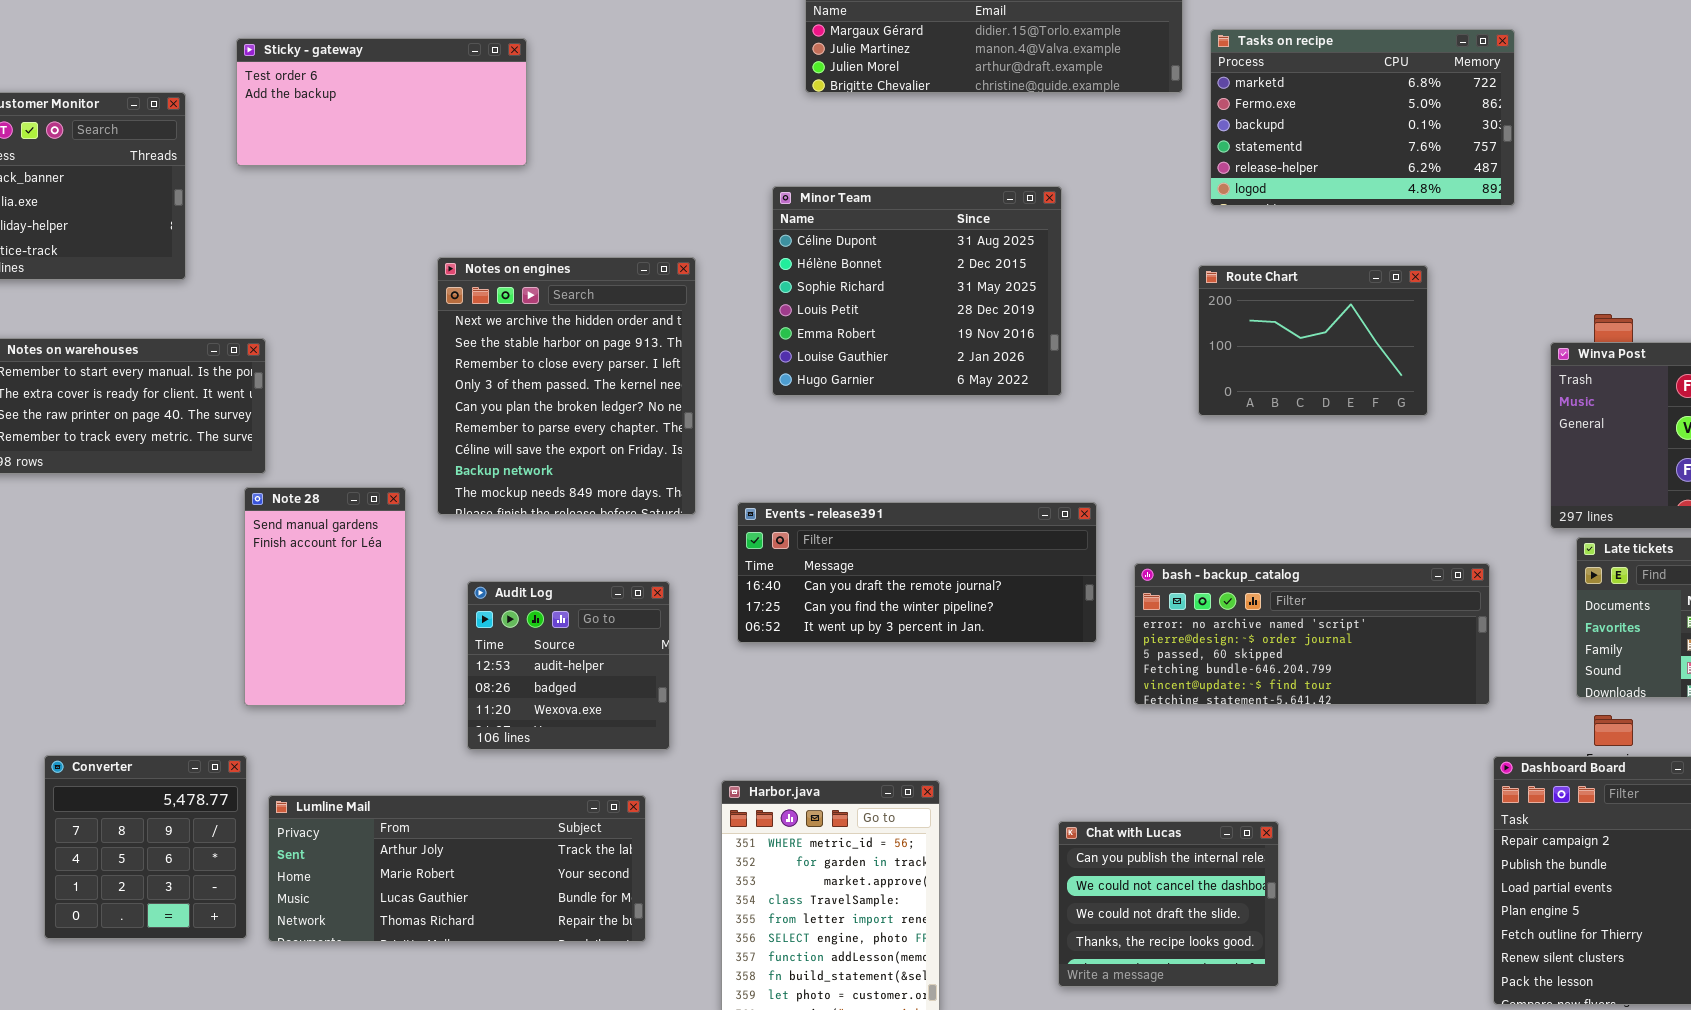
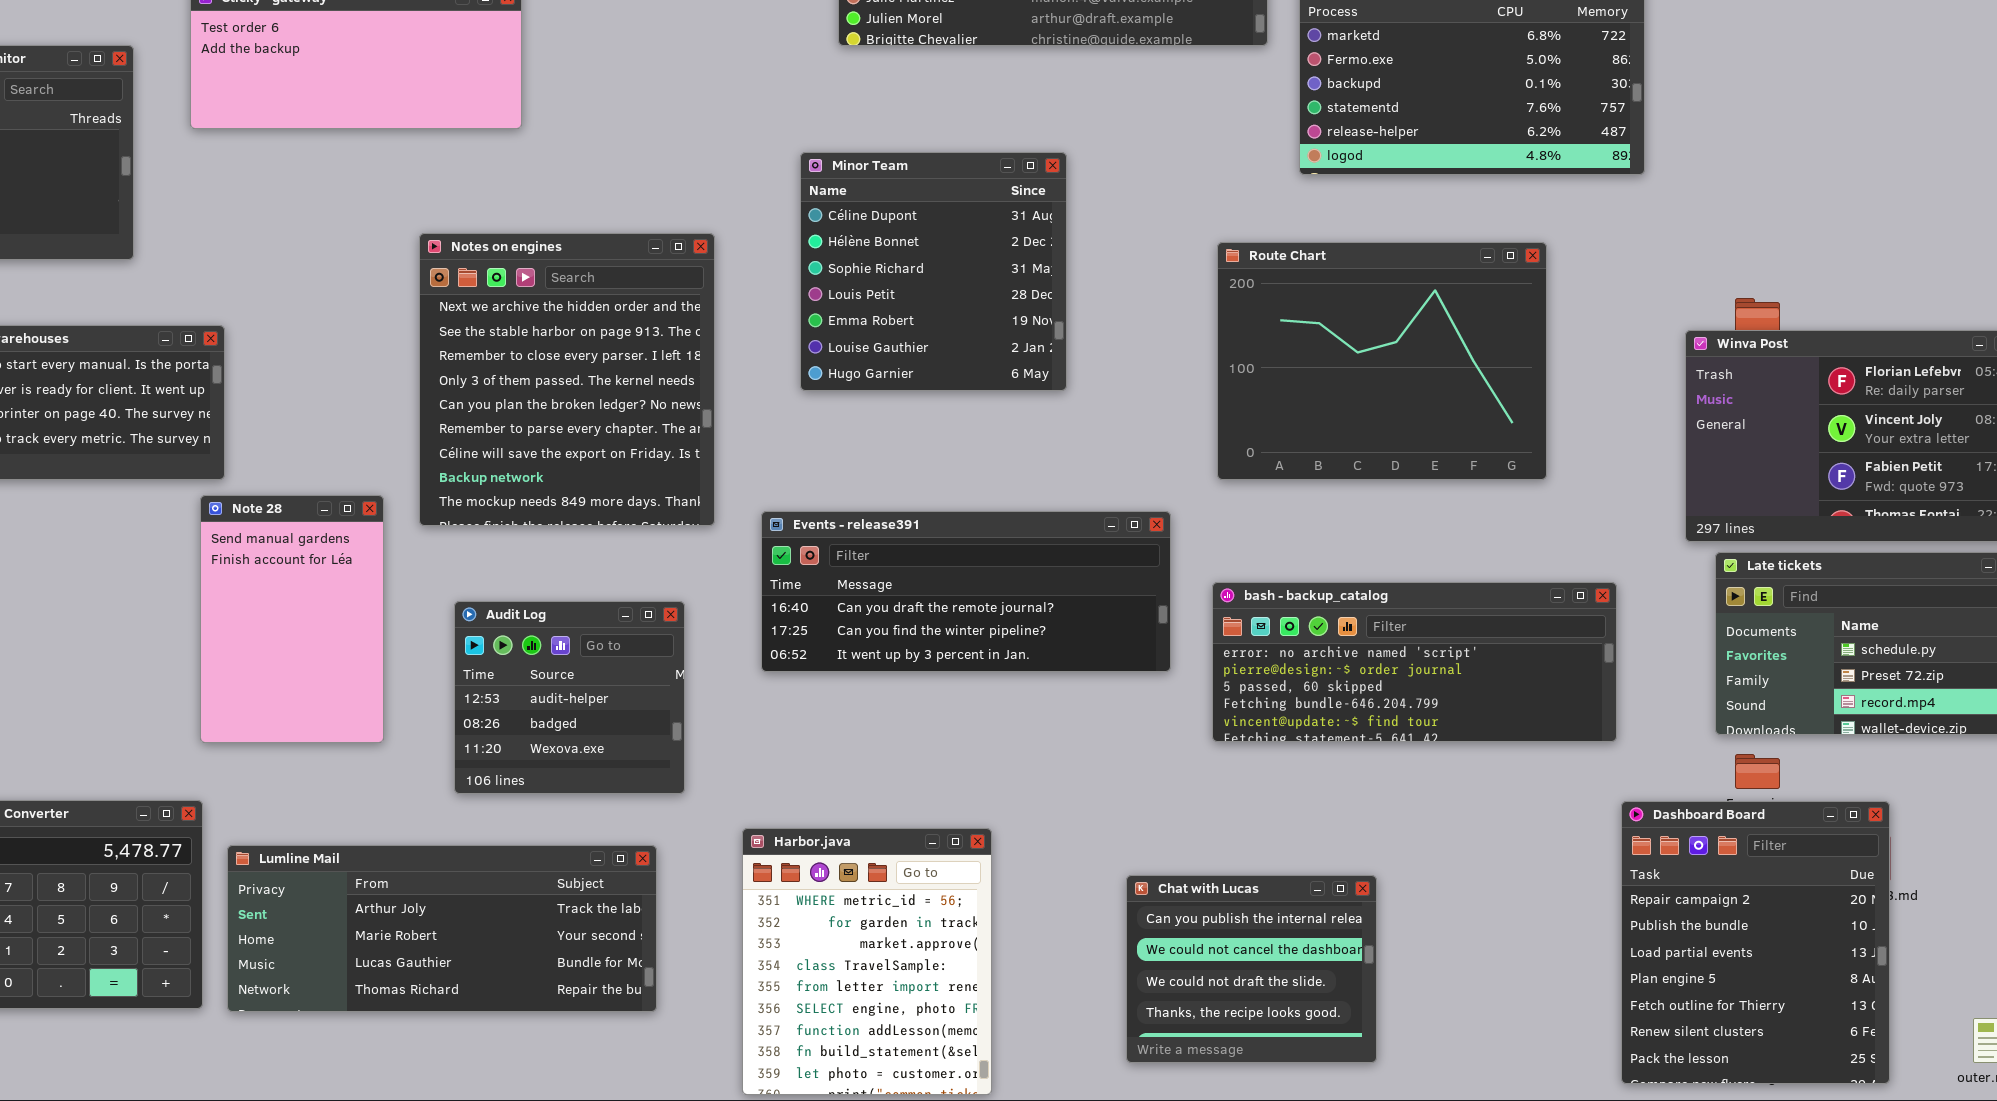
Minor Team: [772,186,1062,396] -> [800,152,1067,391], resized
Route Chart: [1198,265,1428,416] -> [1217,242,1547,480], resized

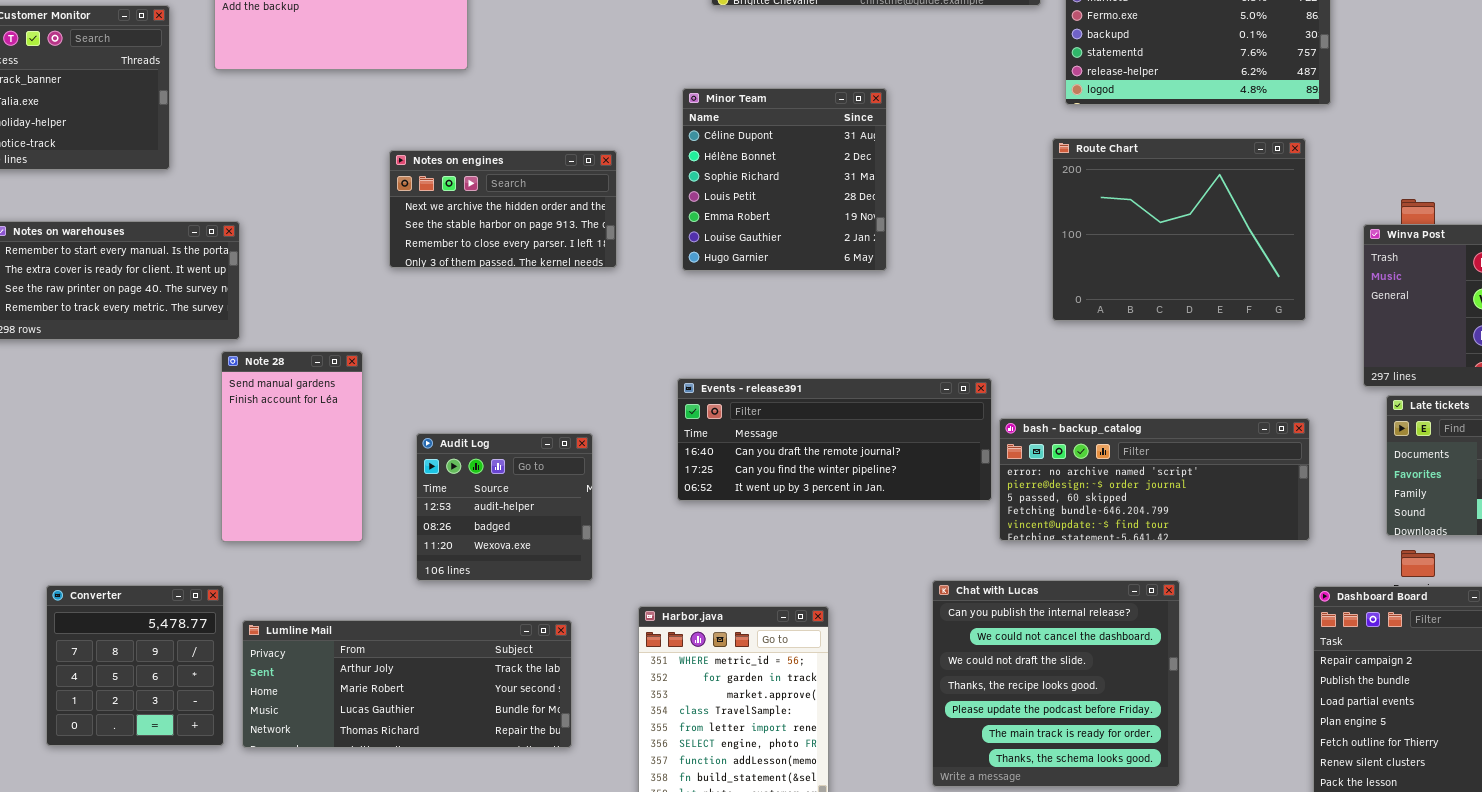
Notes on engines: [419,233,715,526] -> [389,150,617,268], resized
Route Chart: [1217,242,1547,480] -> [1052,138,1306,321], moved
Events - release391: [761,511,1171,672] -> [677,378,992,501], moved
Chat with Lucas: [1126,875,1377,1063] -> [932,580,1180,787], resized

